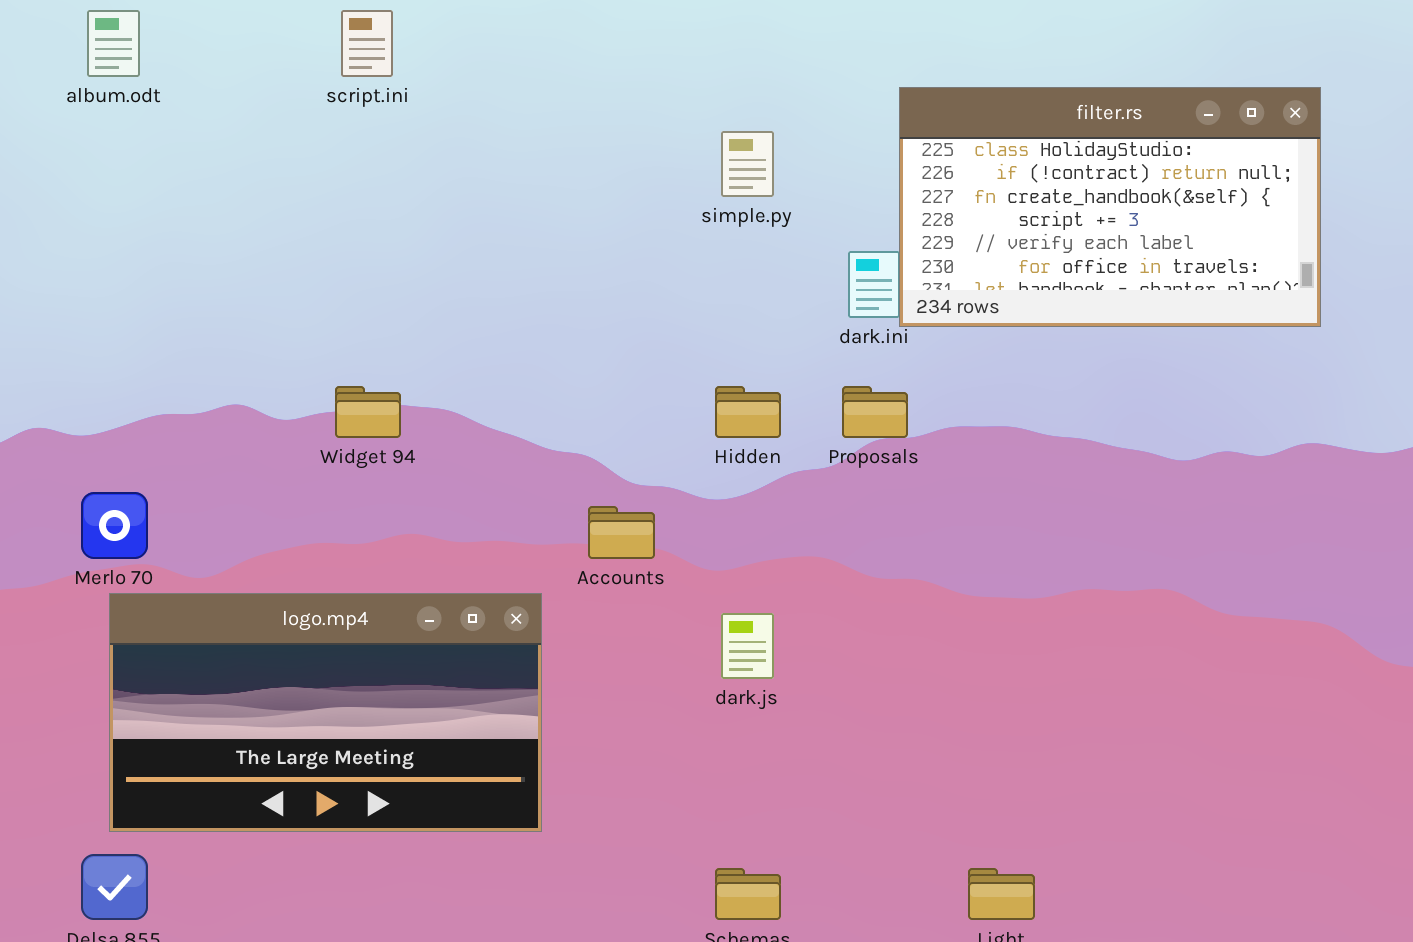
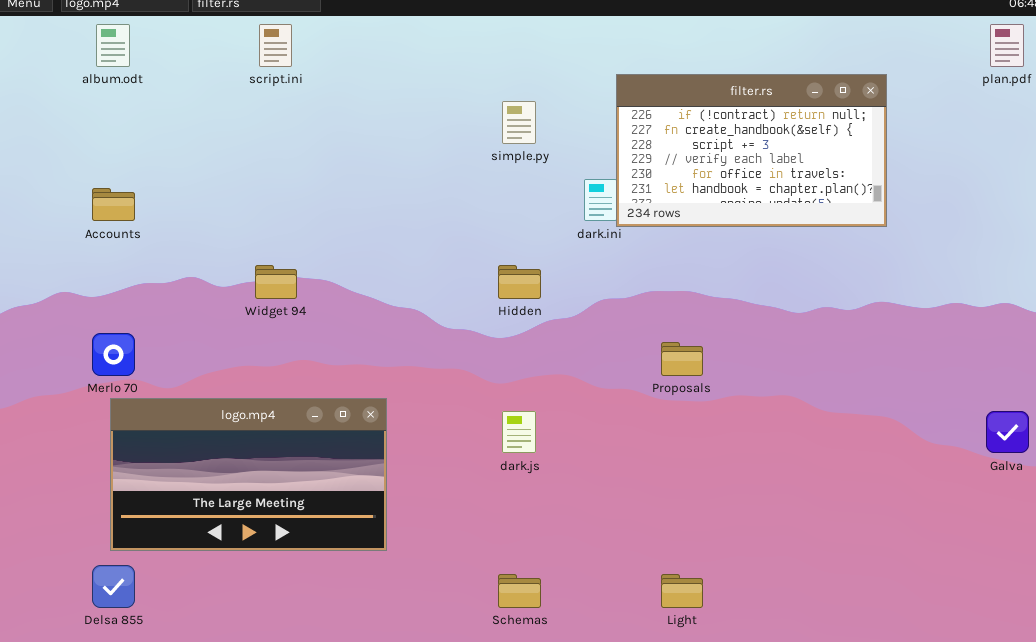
filter.rs: [899,87,1321,327] -> [616,74,887,227], scrolled down 1 row
Proposals: [842,386,908,438] -> [661,342,703,376], moved
Accounts: [588,506,655,559] -> [92,188,135,221], moved

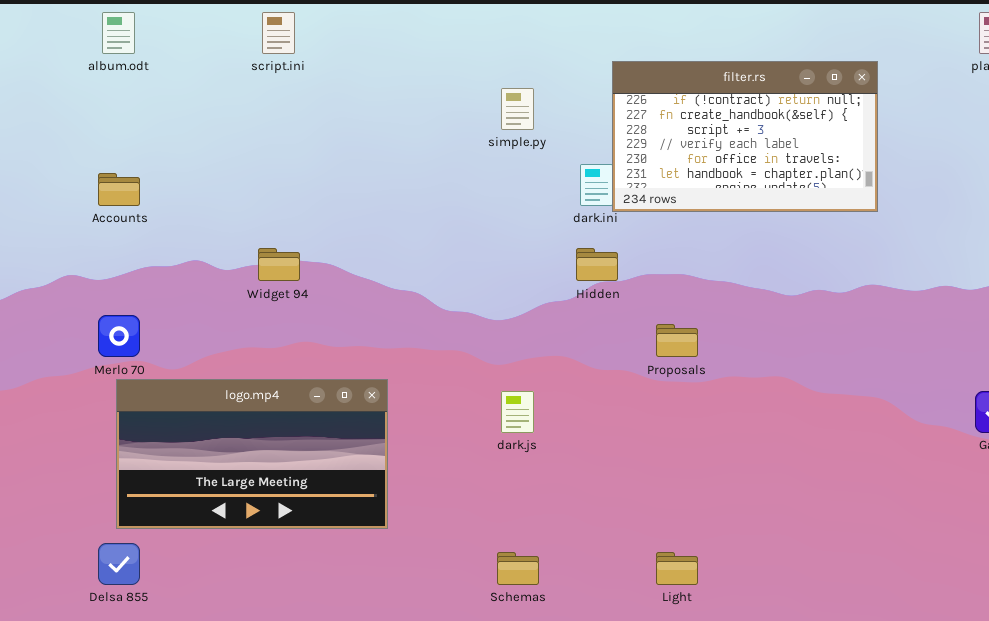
Hidden: [498,265,541,299] -> [576,248,618,281], moved

